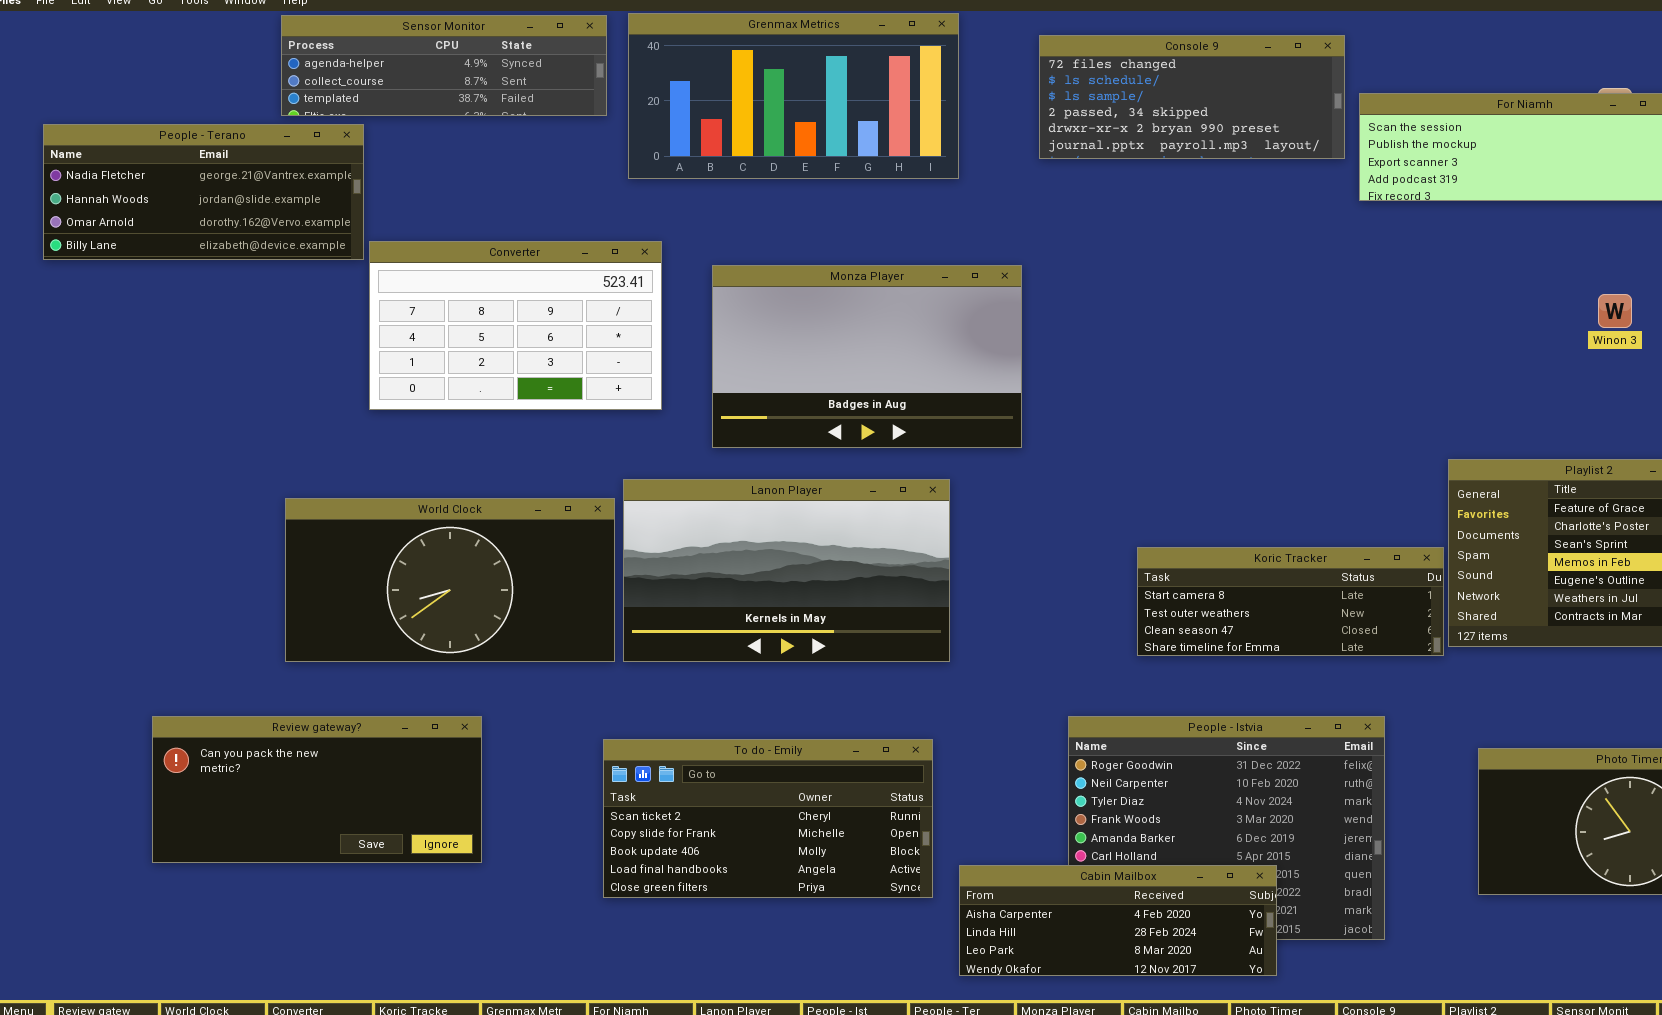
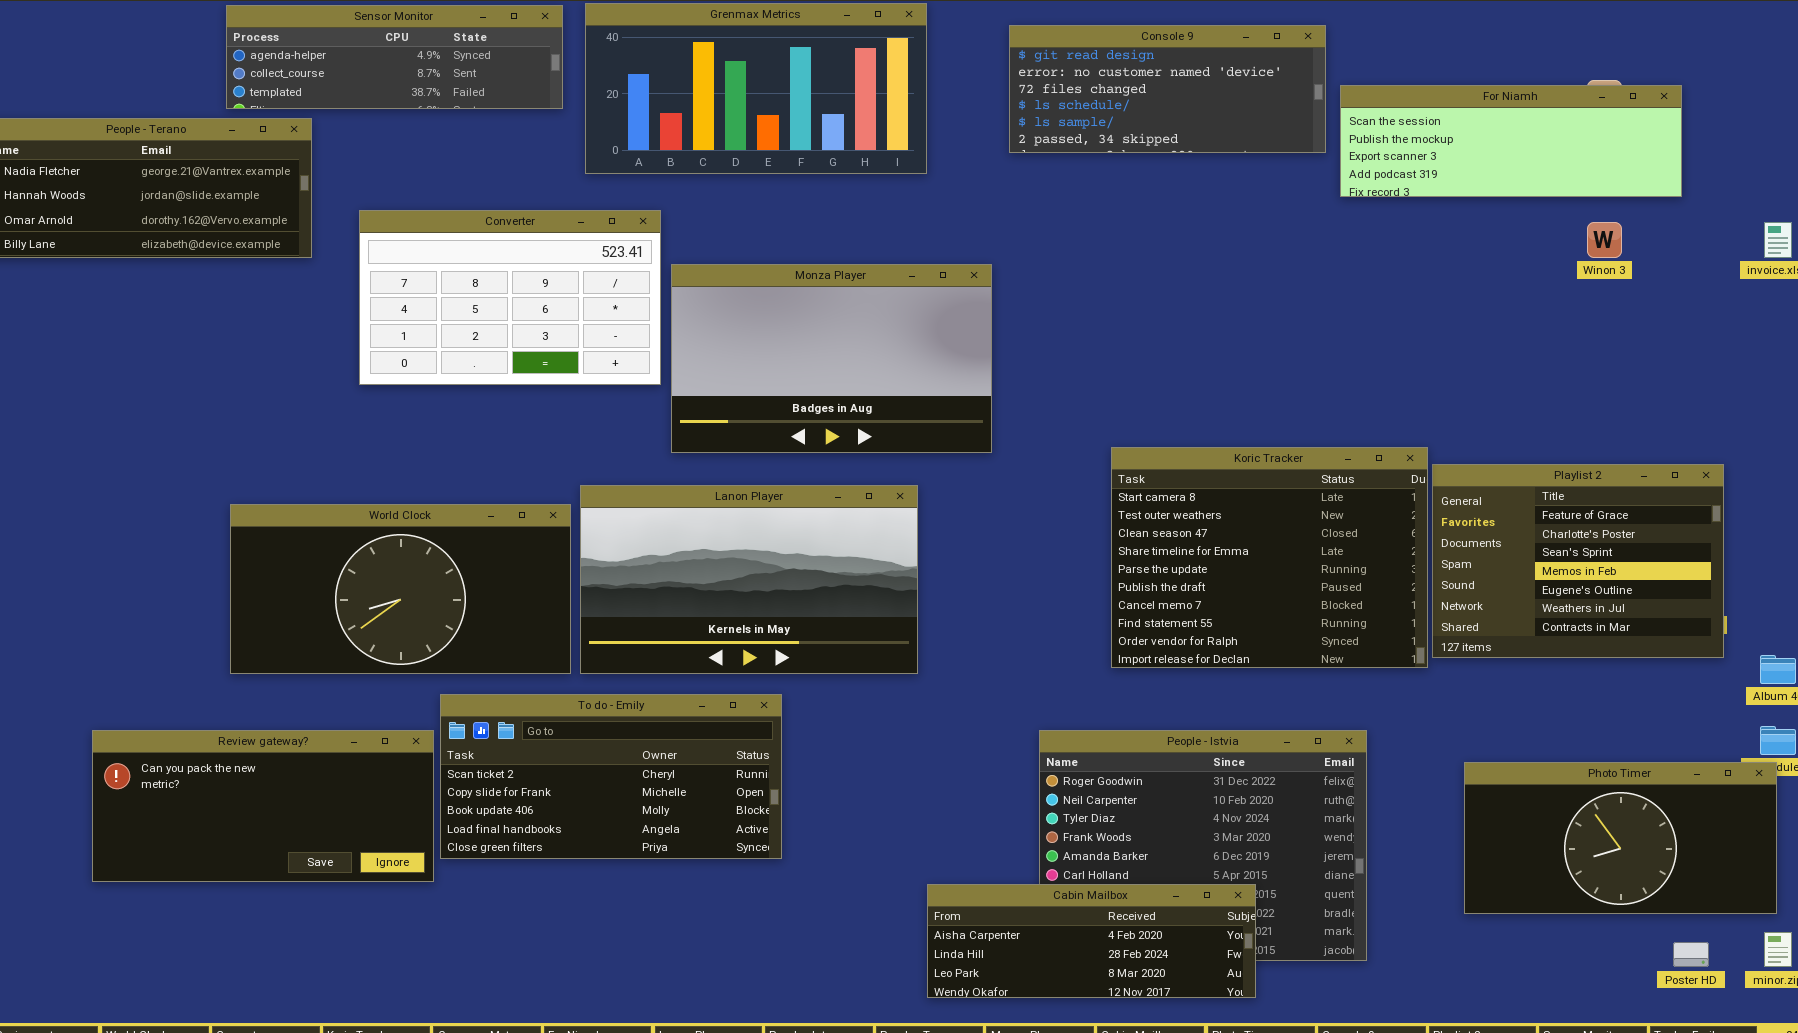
Console 9: [1039,35,1345,159] -> [1009,25,1326,153], scrolled up 2 rows
Converter: [369,241,662,410] -> [359,210,661,385], moved
Winon 3: [1598,294,1632,328] -> [1587,222,1622,258], moved
Koric Tracker: [1137,547,1444,656] -> [1111,447,1428,668], resized
To do - Emily: [603,739,933,898] -> [440,694,782,859], moved

